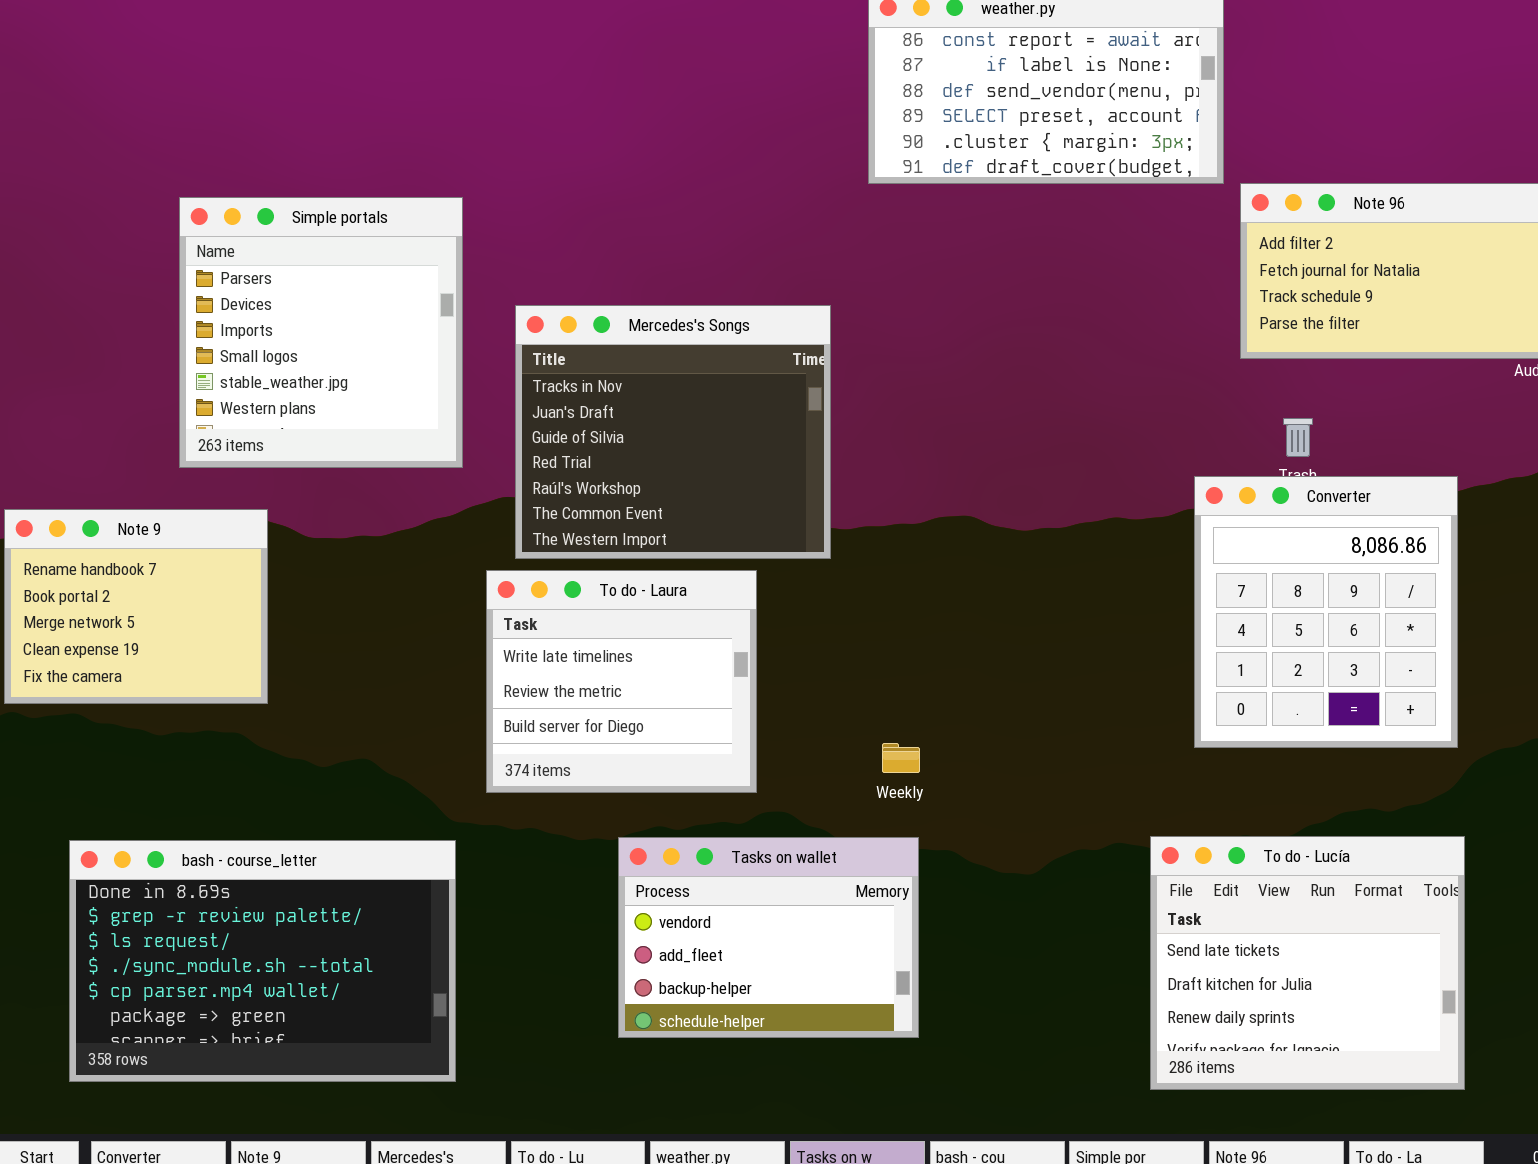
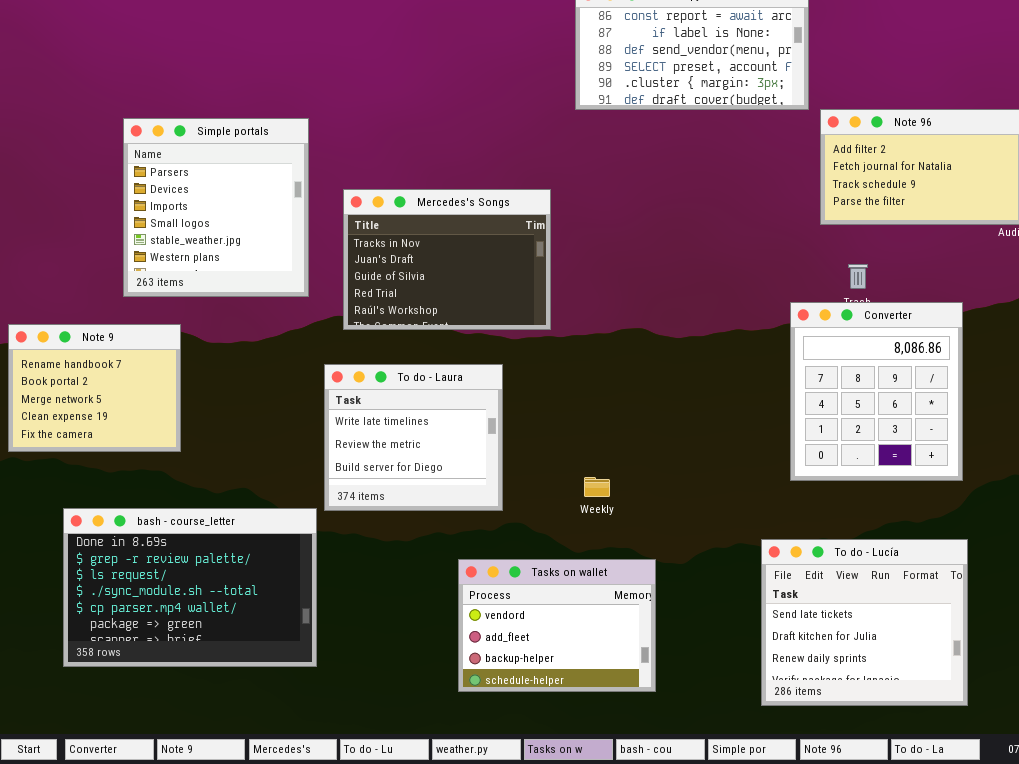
Mercedes's Songs: [515,305,831,559] -> [343,189,551,330], resized
Tasks on wallet: [618,837,919,1038] -> [458,559,656,692], moved
bash - course_letter: [69,840,456,1082] -> [63,508,317,667], moved

